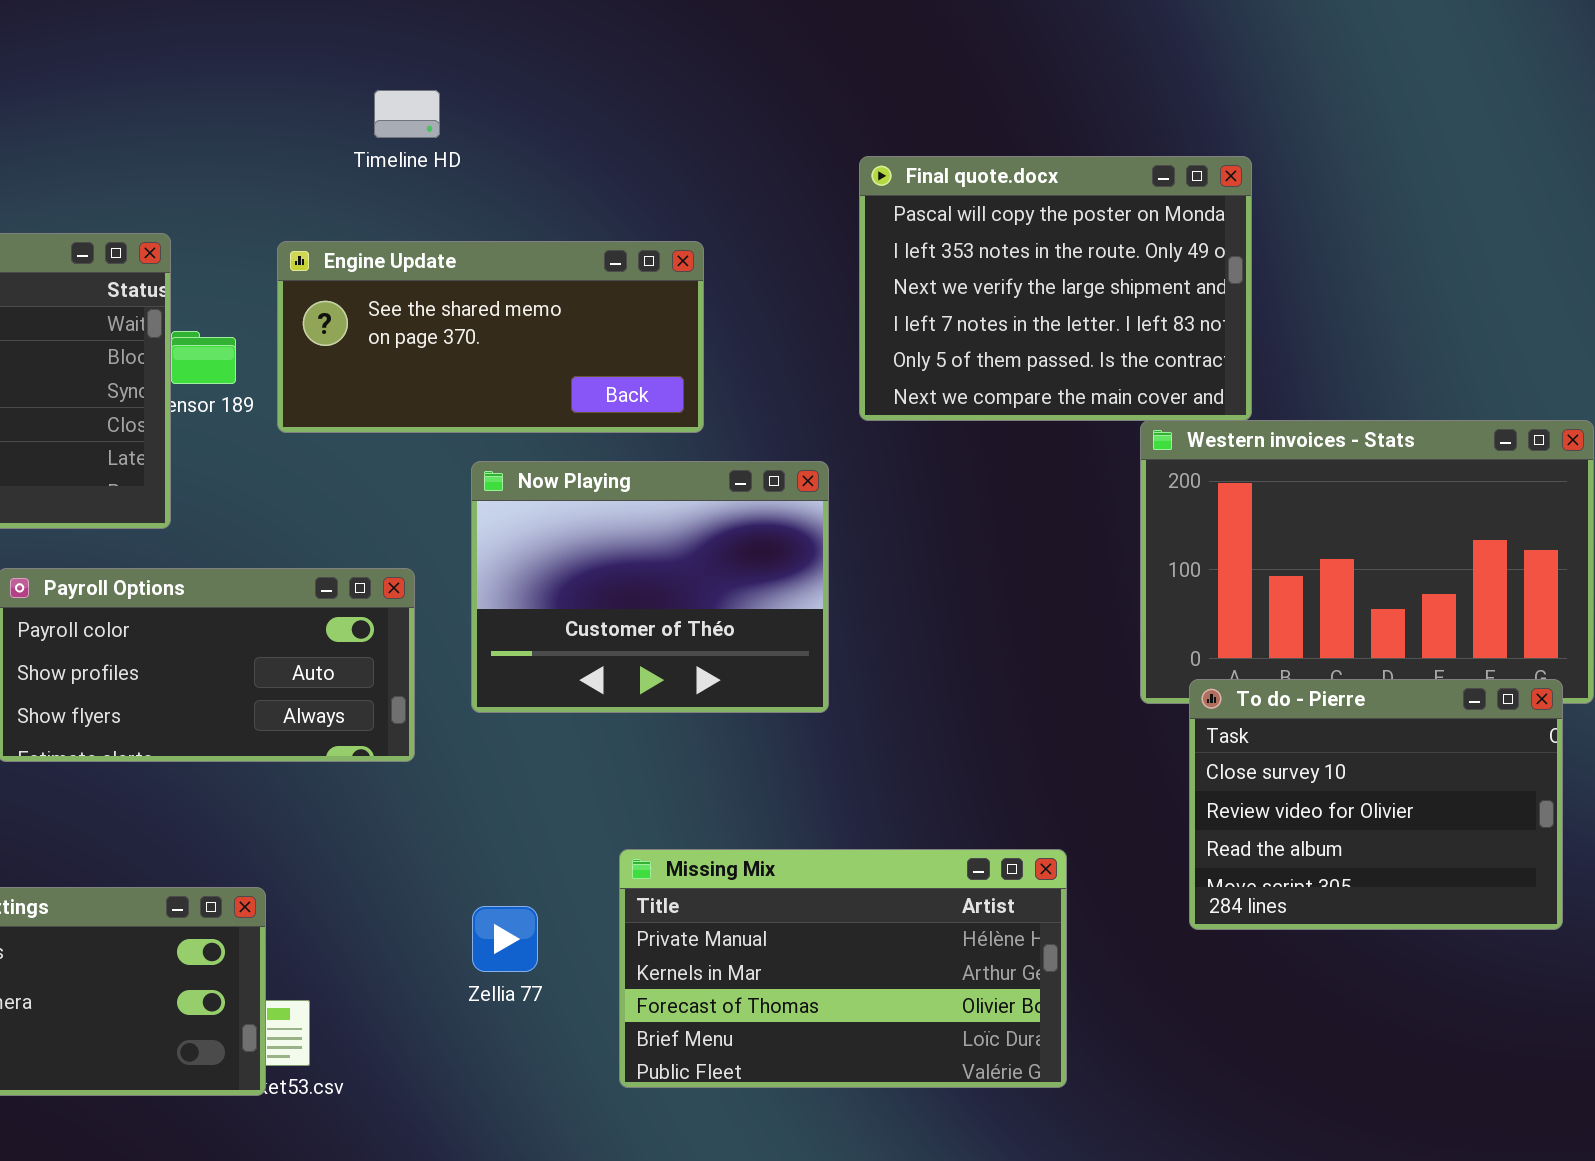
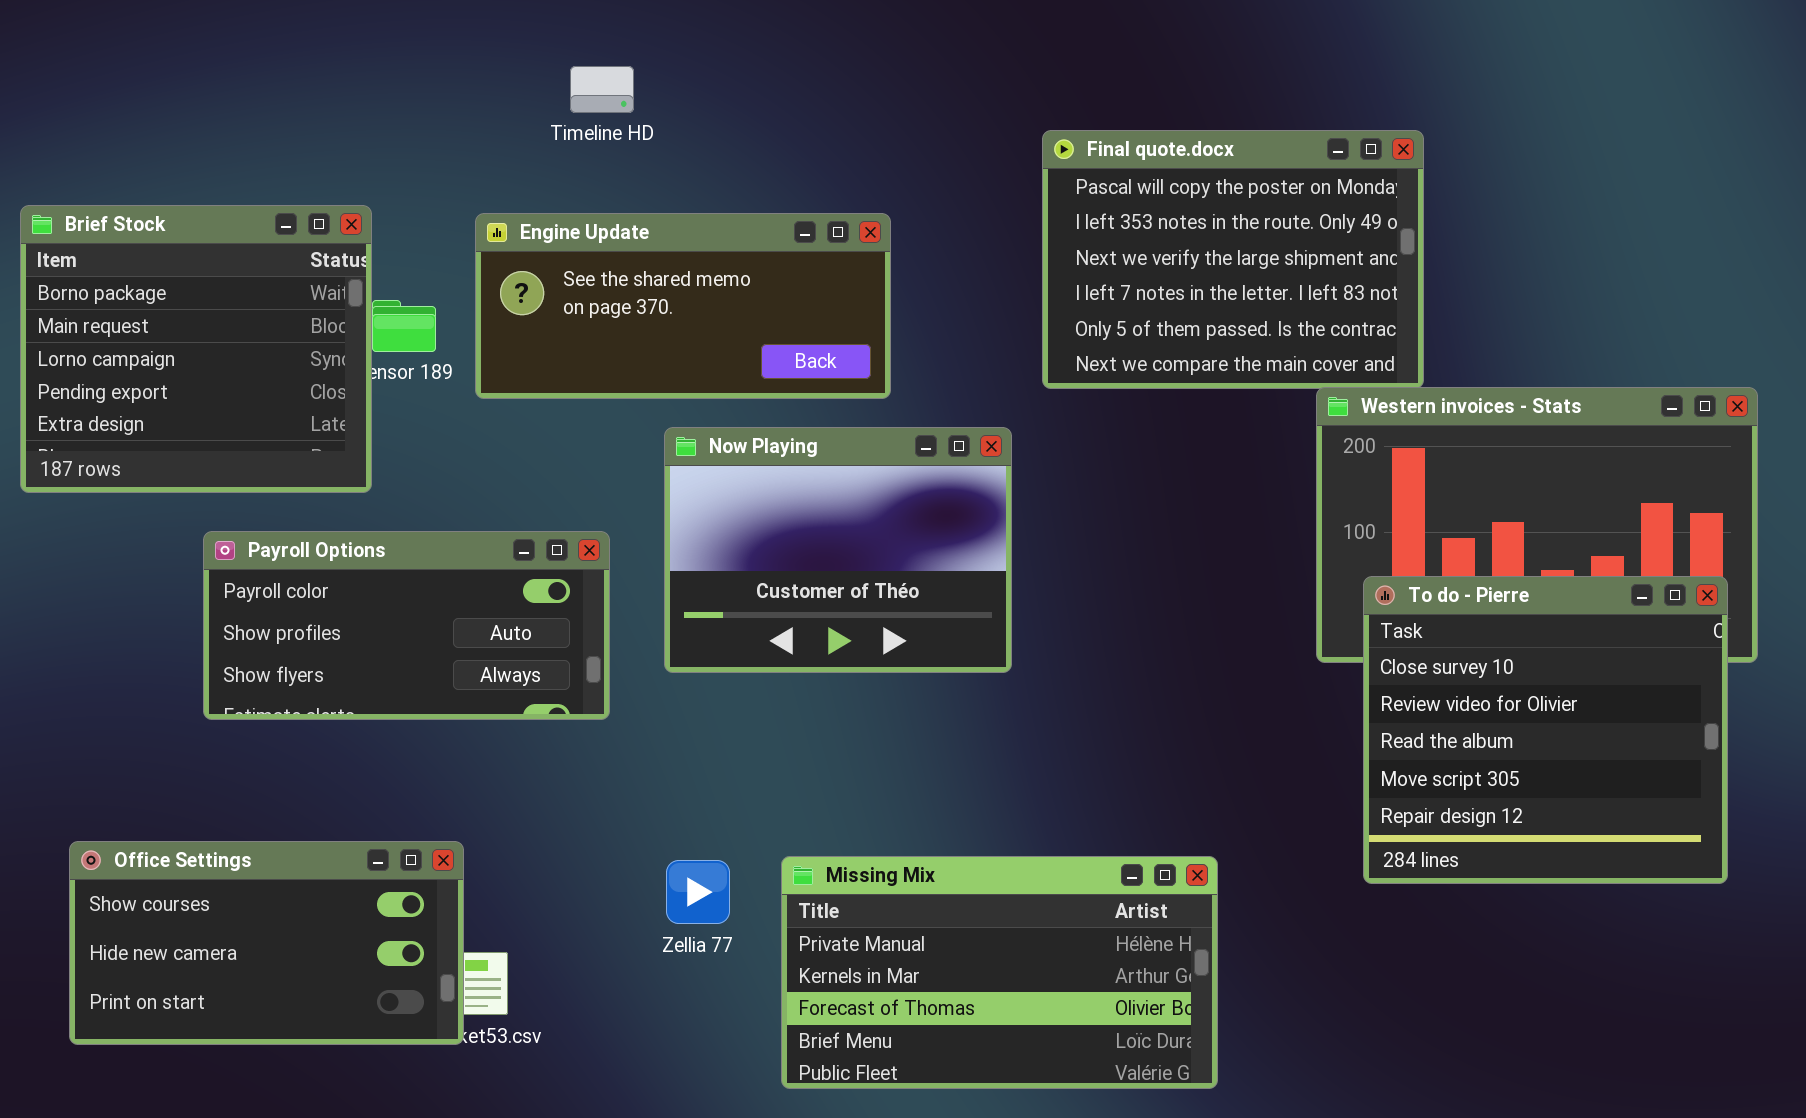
To do - Pierre: [1189,679,1563,930] -> [1363,576,1728,884], resized
Missing Mix: [619,849,1067,1088] -> [781,856,1218,1089], moved

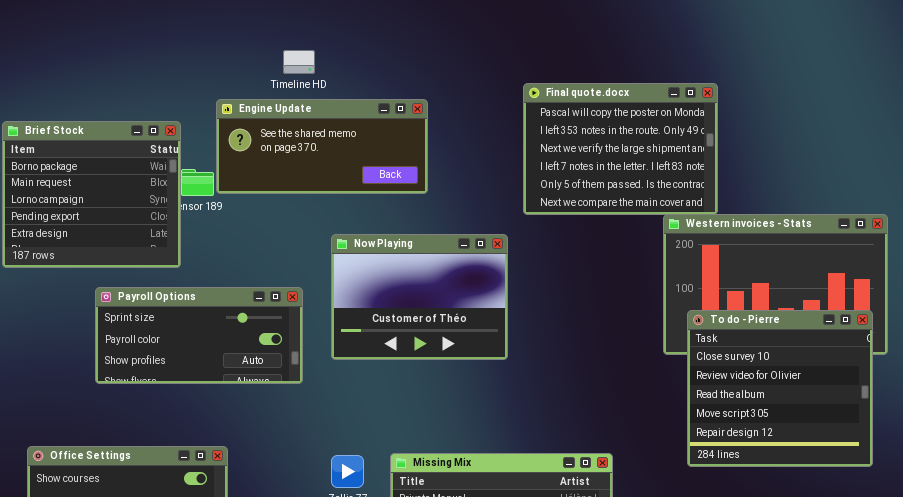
Engine Update: [475,213,891,399] -> [216,99,428,194], moved
Payroll Options: [203,531,610,720] -> [95,287,303,384], scrolled up 1 row

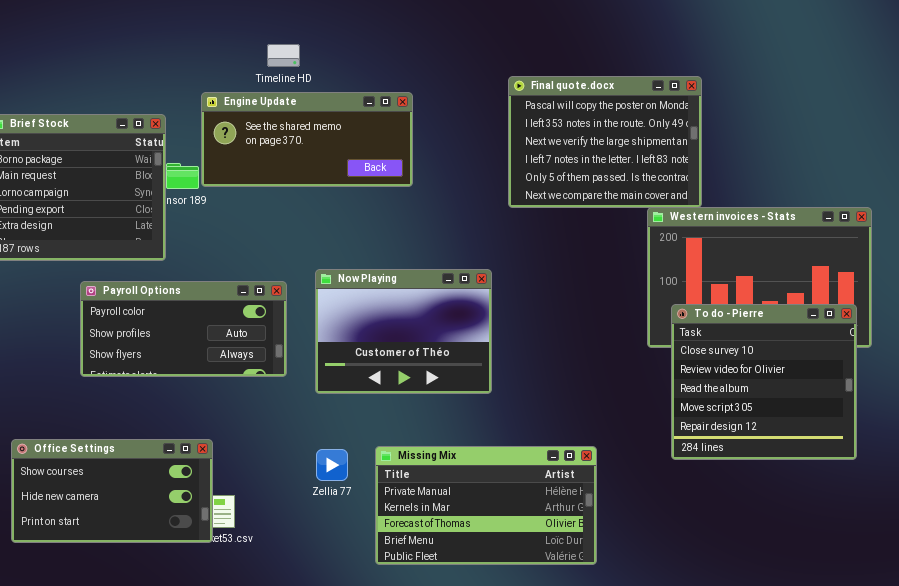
Now Playing: [331,234,508,360] -> [315,269,492,394], moved
Payroll Options: [95,287,303,384] -> [80,281,287,377], scrolled down 1 row

